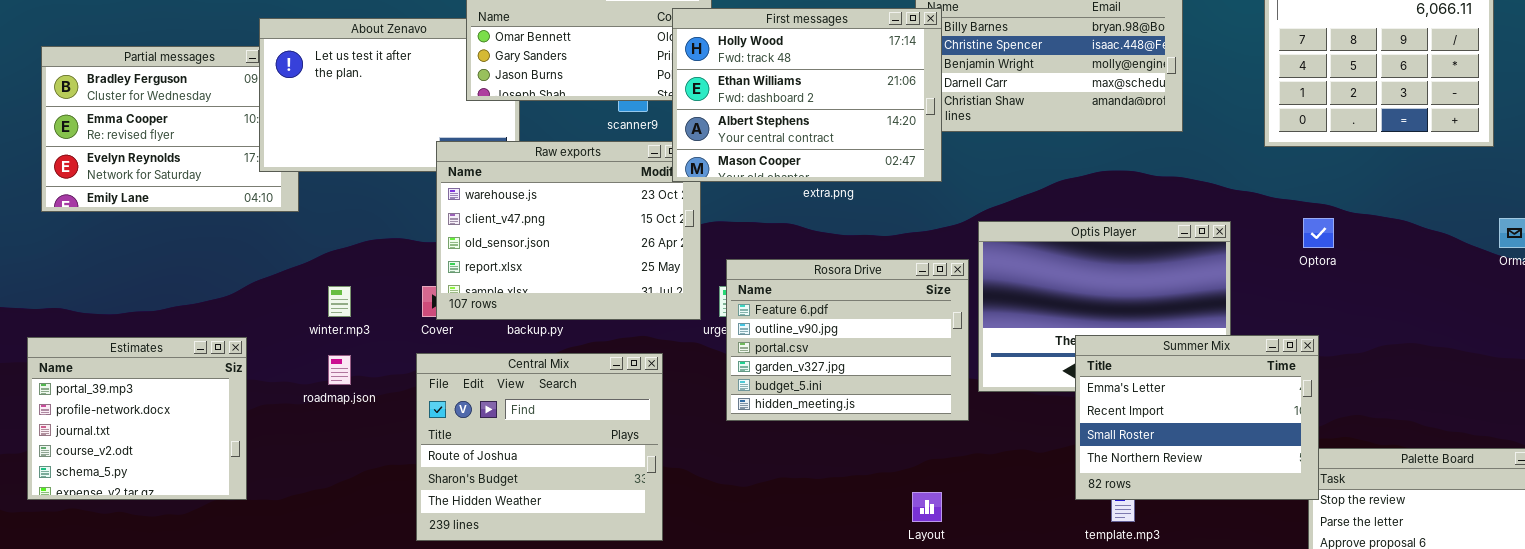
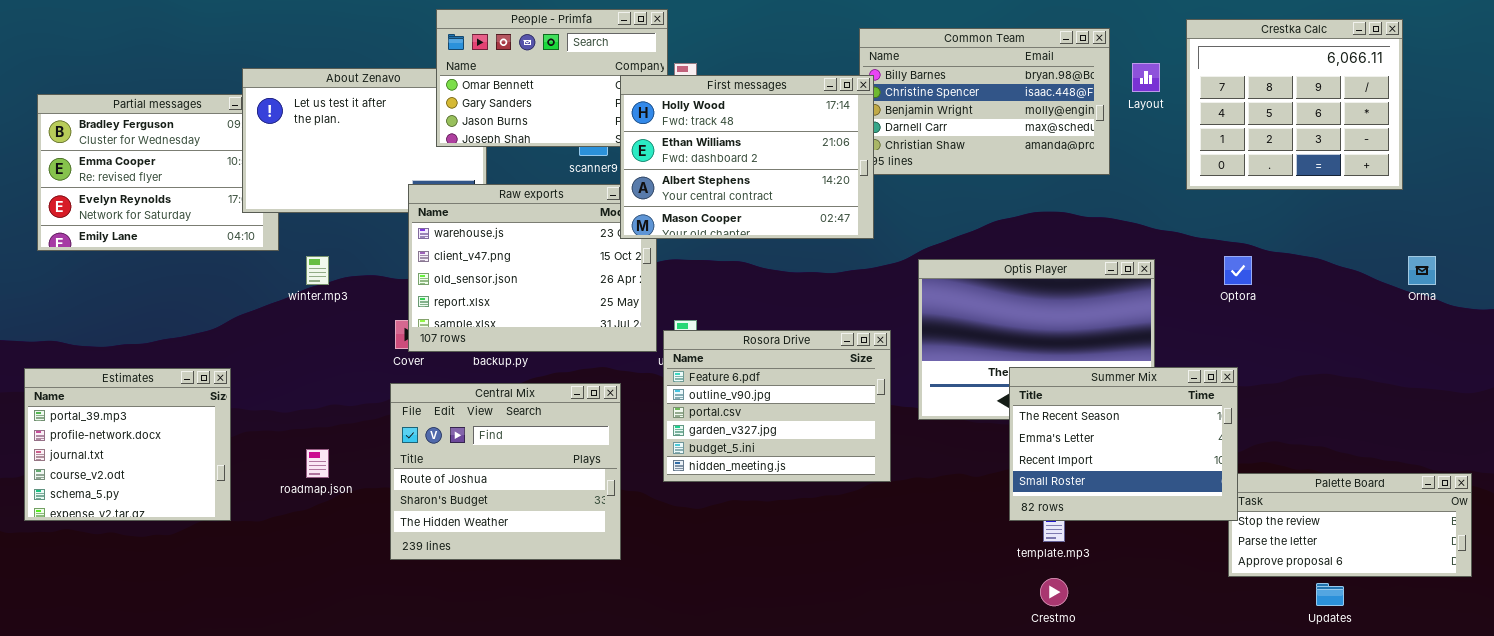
First messages: [672,8,942,182] -> [620,75,874,239], moved
Rosora Drive: [726,259,969,421] -> [663,330,891,482], moved
winter.mp3: [328,286,351,317] -> [306,256,329,285], moved
Summer Mix: [1075,335,1319,500] -> [1009,367,1238,521], scrolled up 1 row
roadmap.json: [328,355,351,385] -> [306,449,329,478], moved
Layout: [912,492,942,522] -> [1132,63,1160,92], moved

